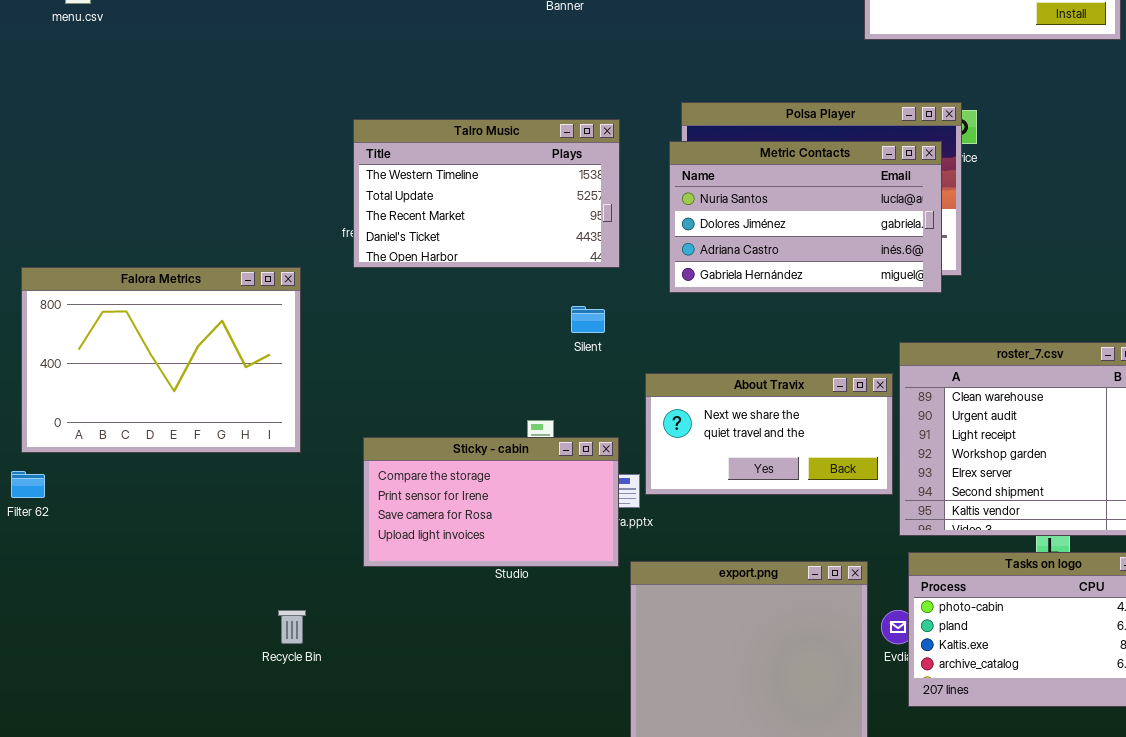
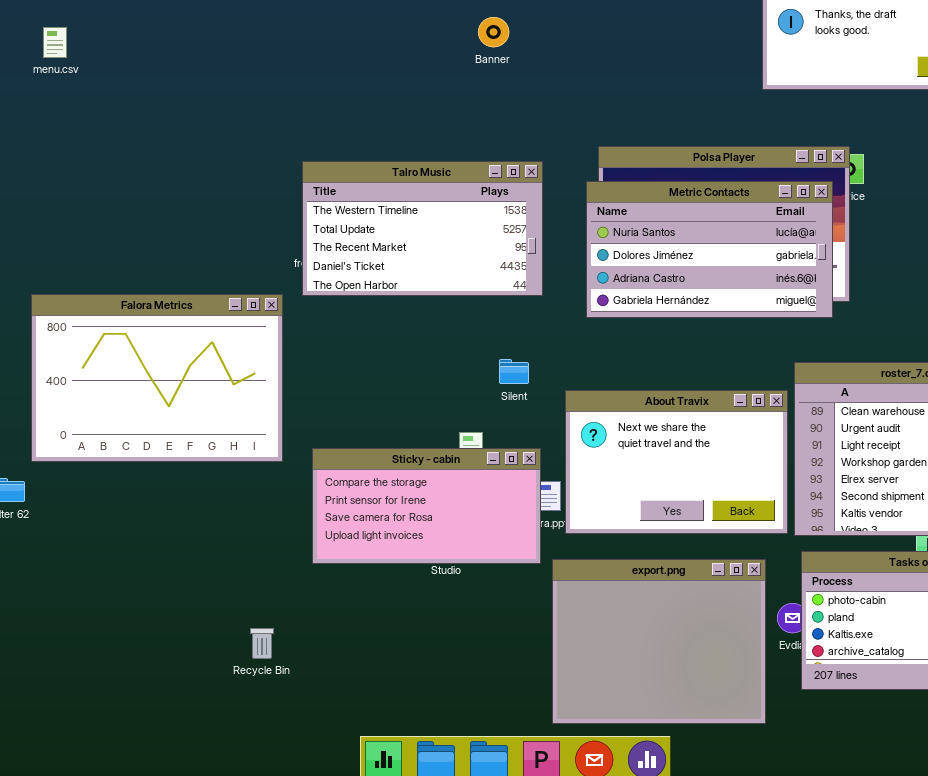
Falora Metrics: [21,267,301,453] -> [31,294,283,462], moved
Silent: [571,306,605,333] -> [499,359,529,384], moved
About Travix: [645,373,893,495] -> [565,390,788,534], resized
Recycle Bin: [278,610,306,644] -> [250,628,274,659], moved

